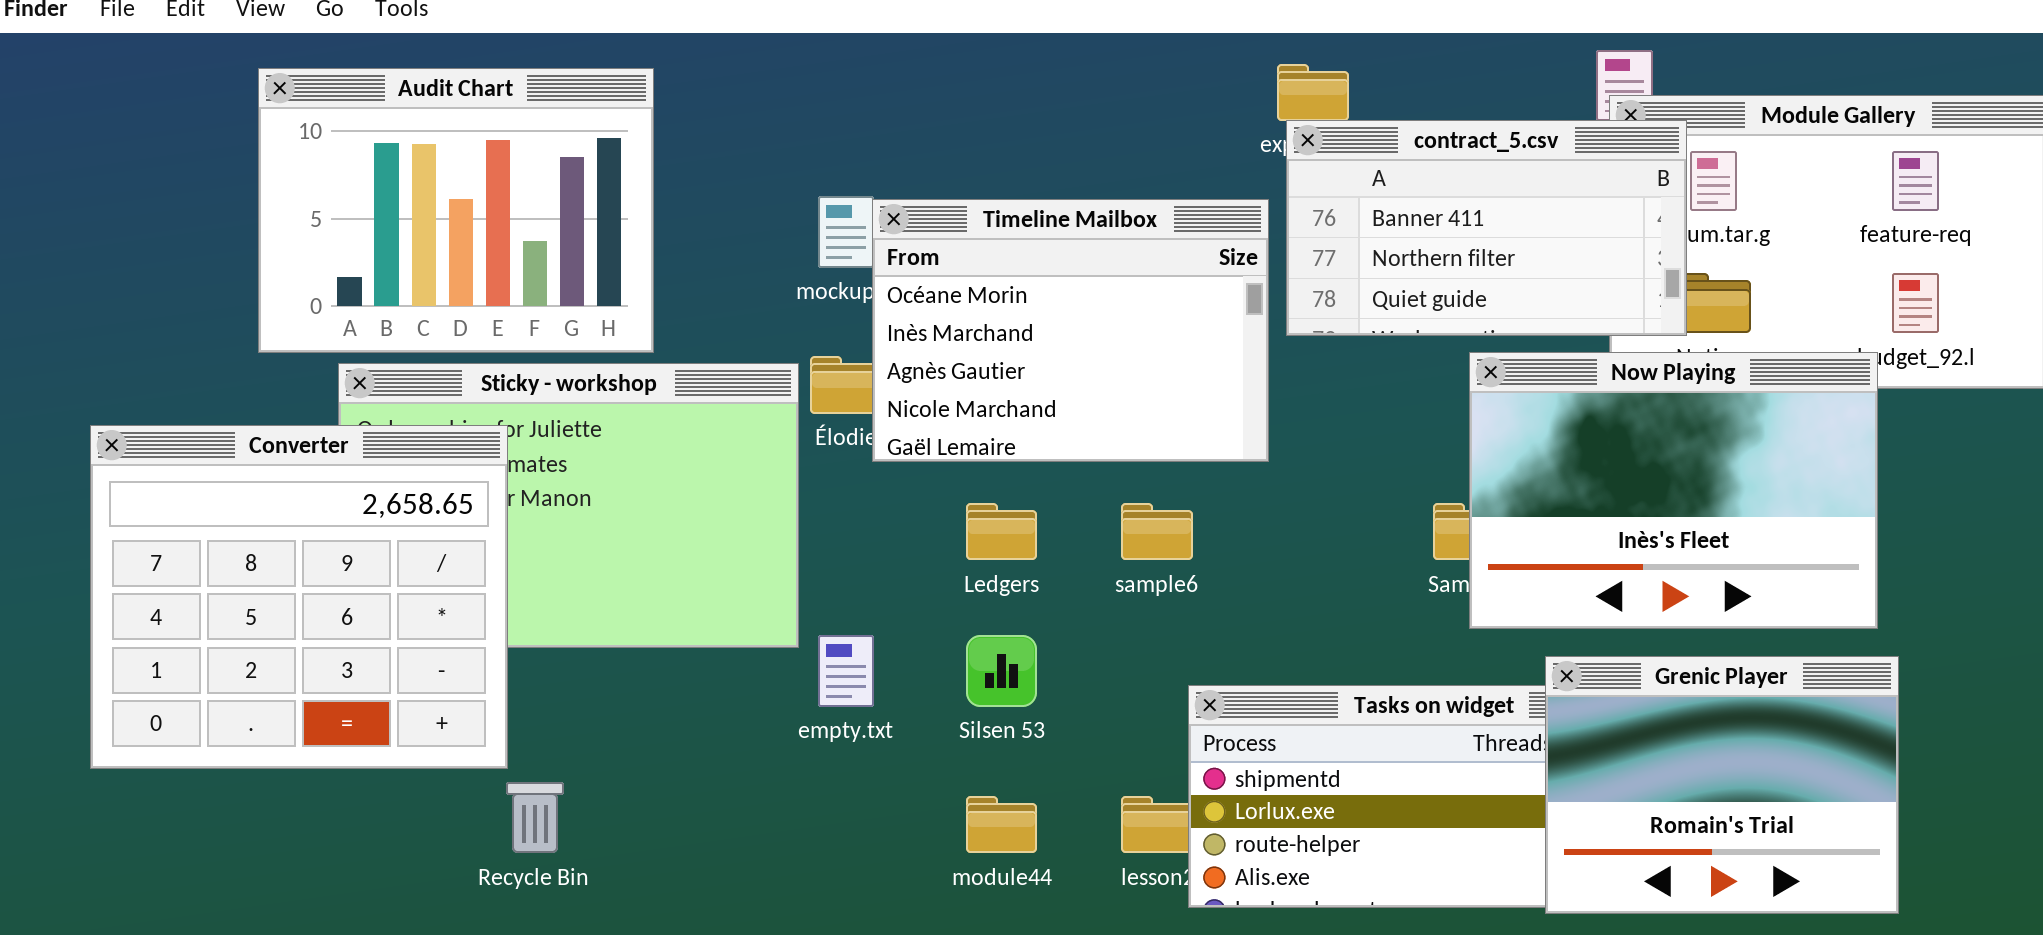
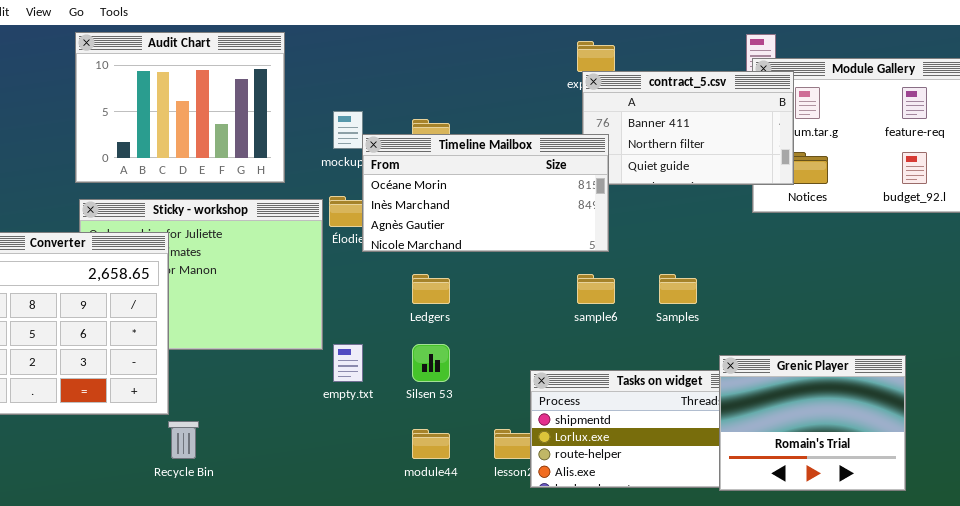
Audit Chart: [258,68,654,353] -> [75,32,285,183], moved
Timeline Mailbox: [872,199,1269,462] -> [362,134,609,252], resized
Now Playing: [1469,352,1878,629] -> none, closed
sample6: [1121,503,1193,560] -> [577,274,615,304], moved

